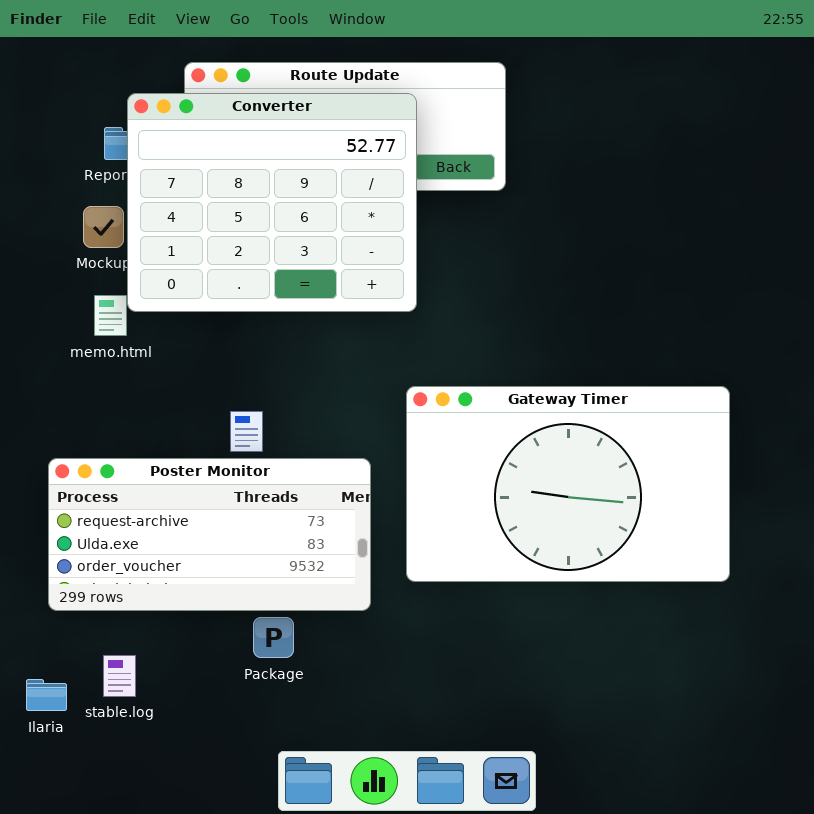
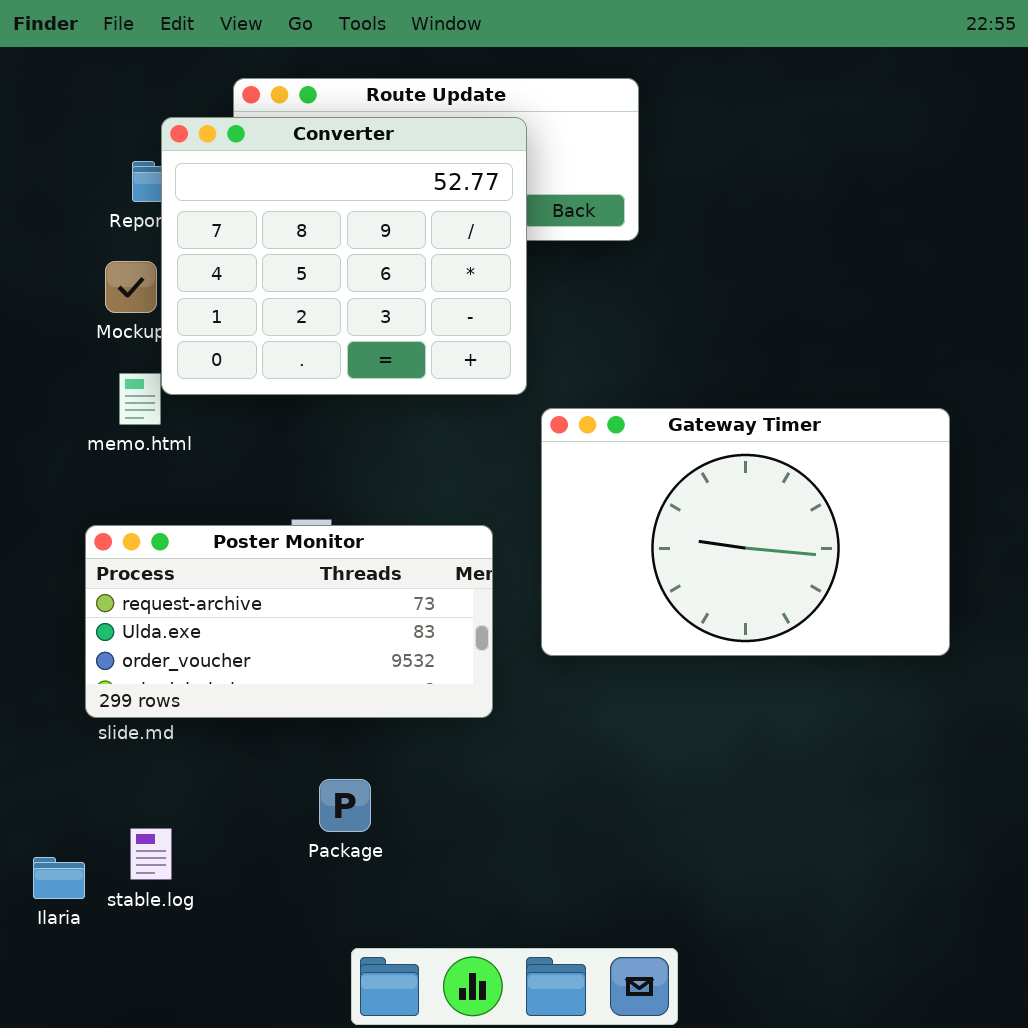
Gateway Timer: [406,386,730,582] -> [541,408,950,656], moved
Poster Monitor: [48,458,371,611] -> [85,525,493,718], moved

